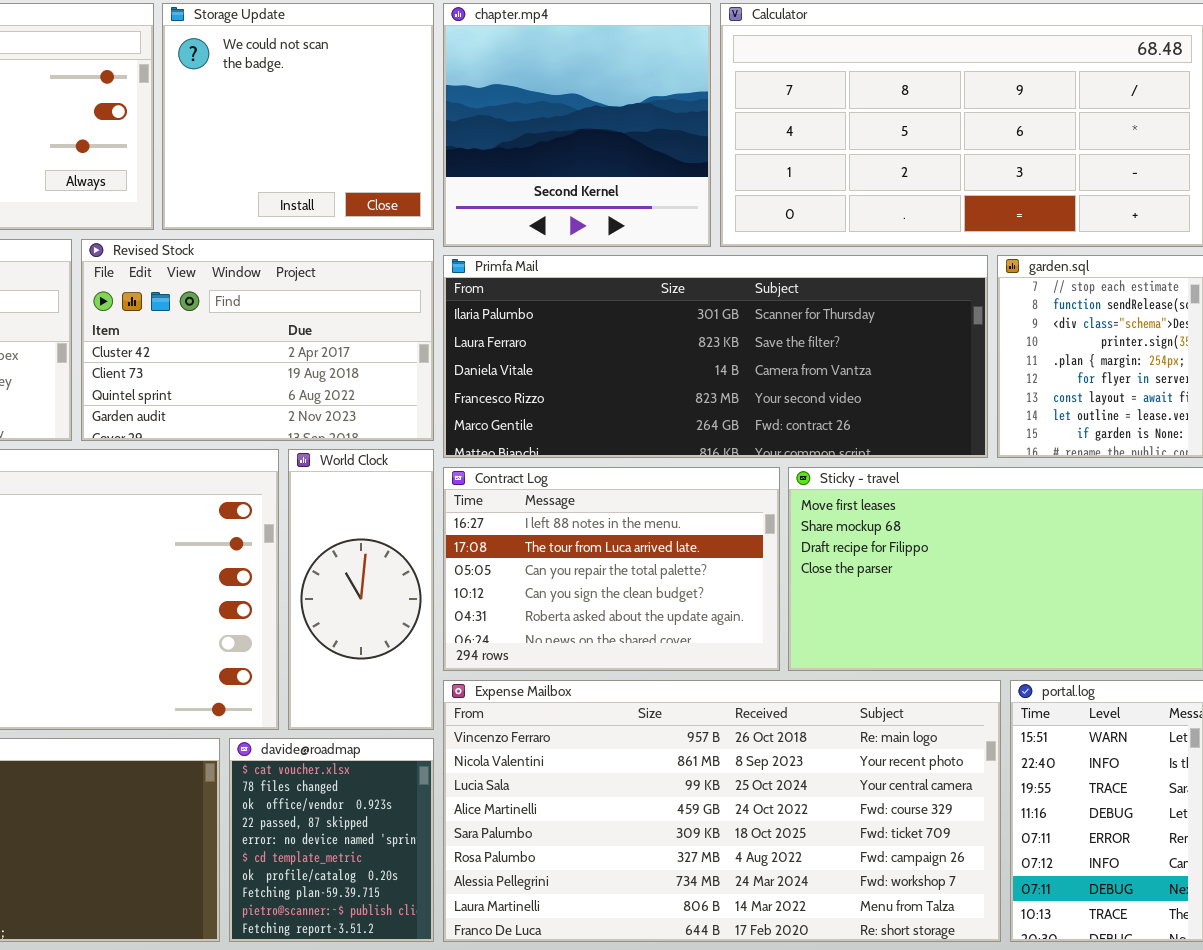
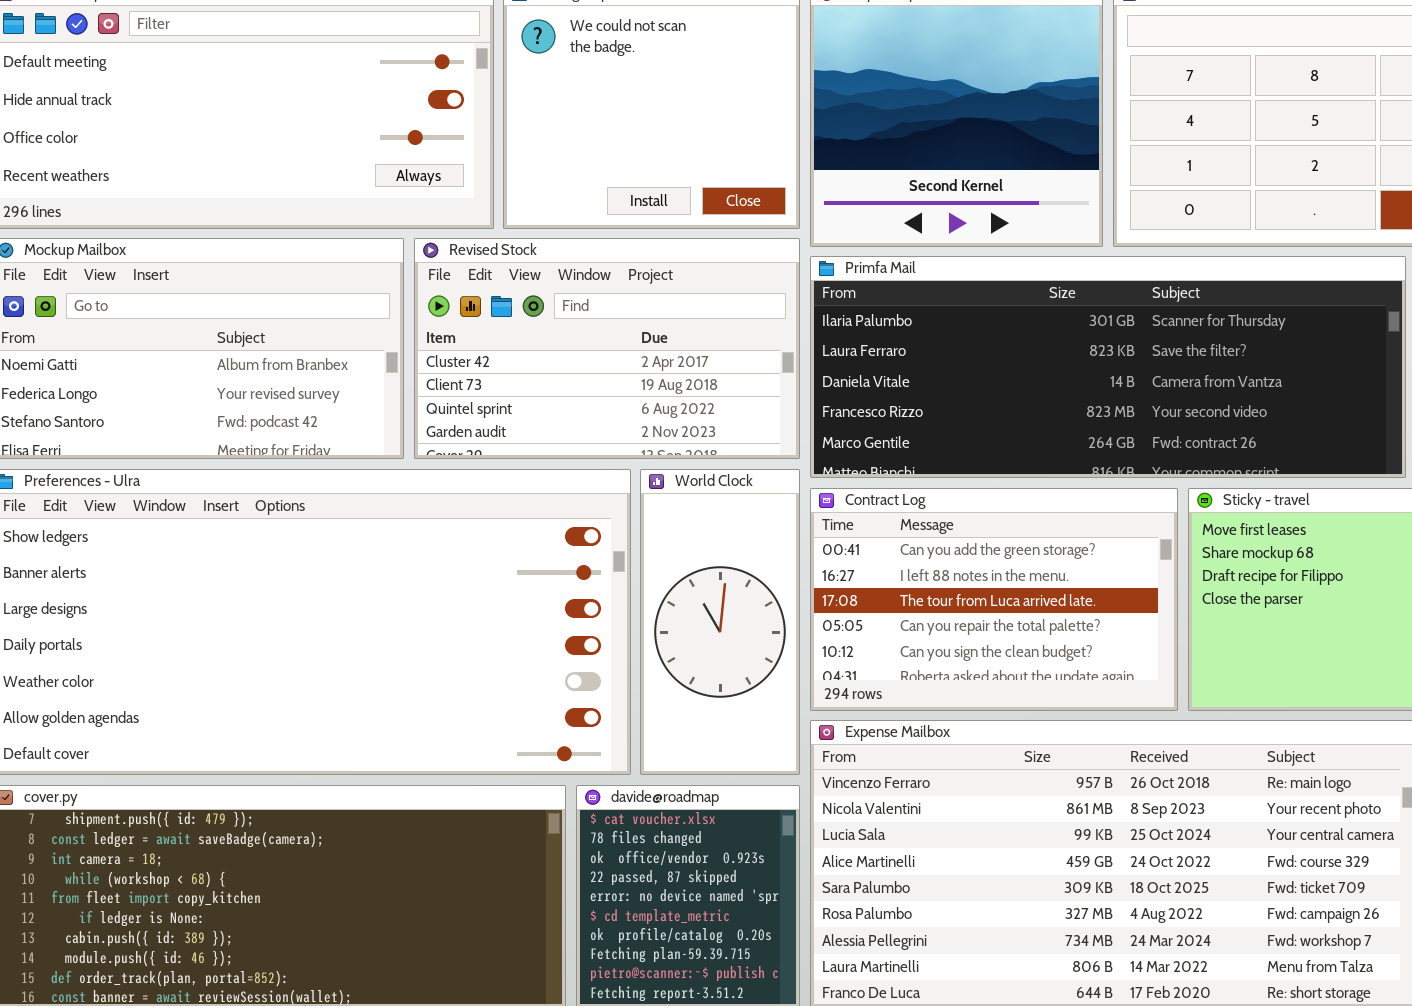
Contract Log: [443,467,780,671] -> [810,488,1178,711], scrolled up 1 row

